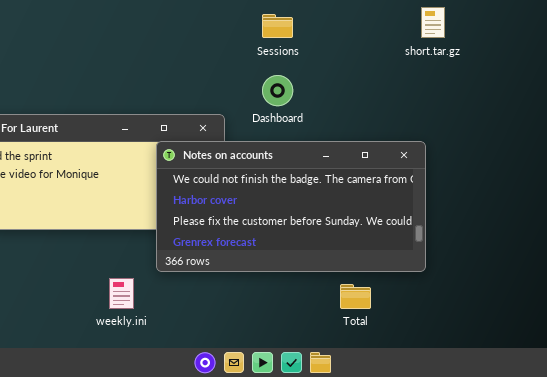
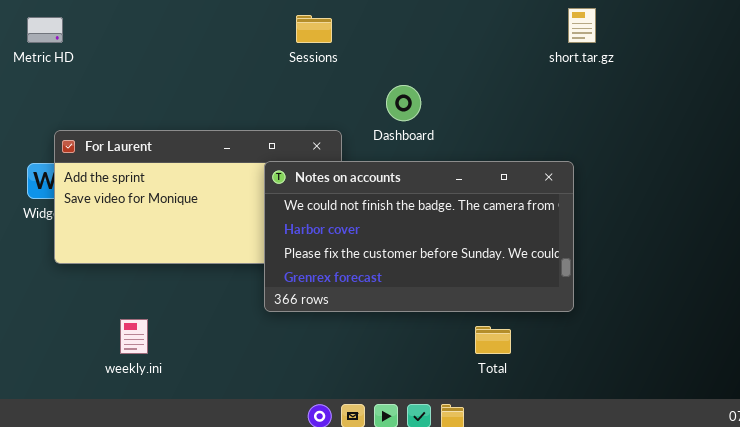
Sessions: [262,14,293,38] -> [296,15,332,43], moved
weekly.ini: [109,278,134,309] -> [120,319,148,354], moved

